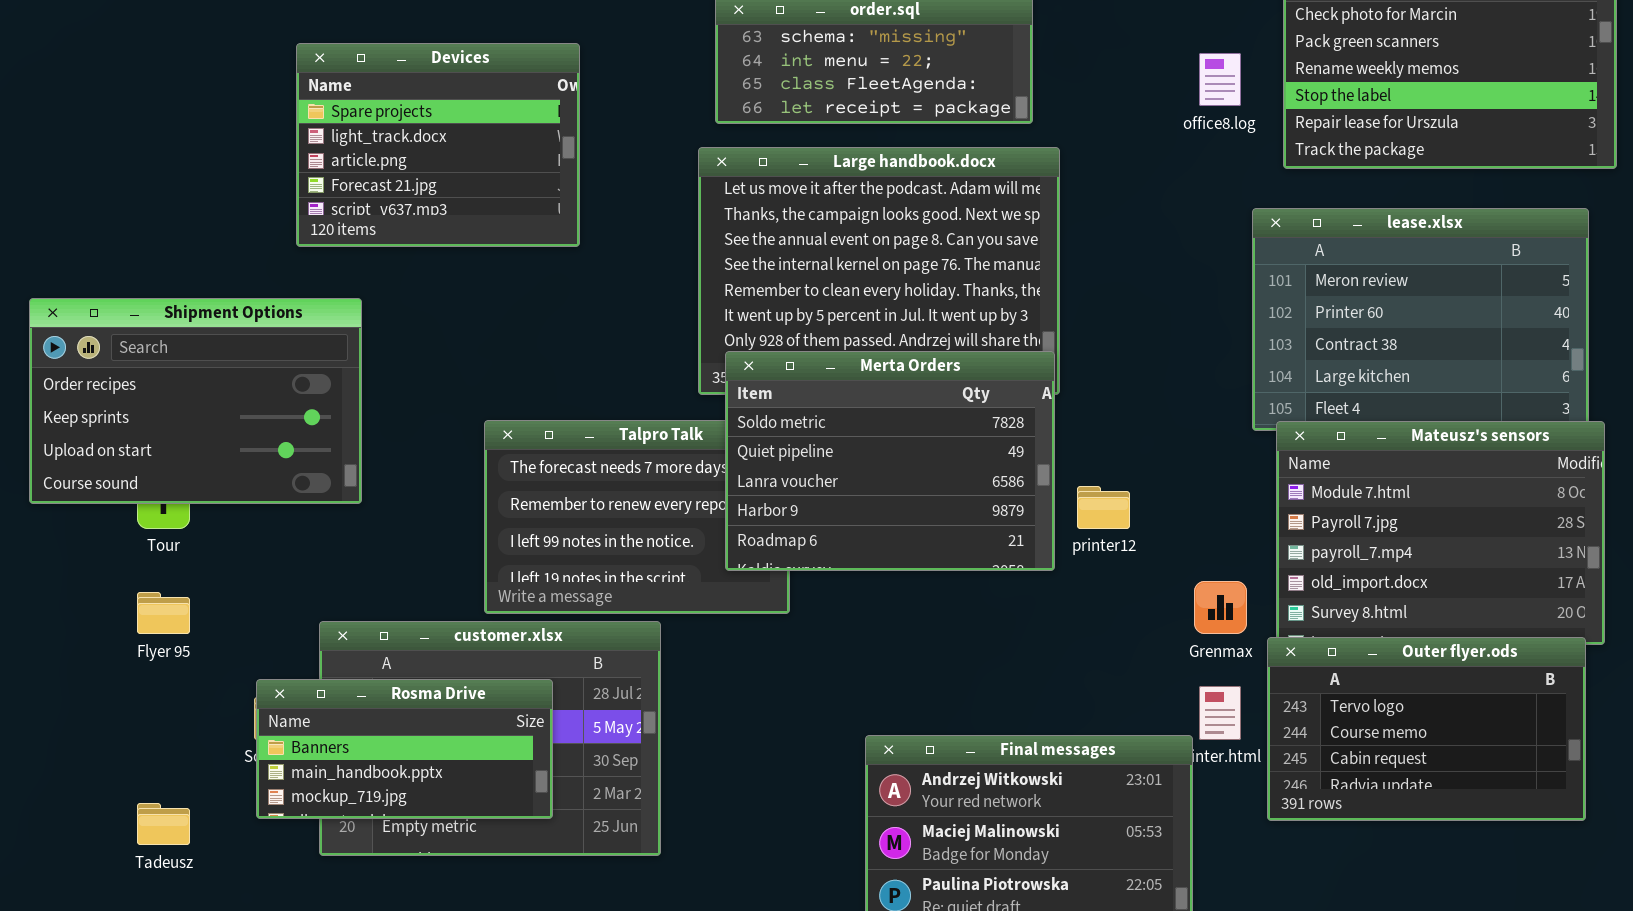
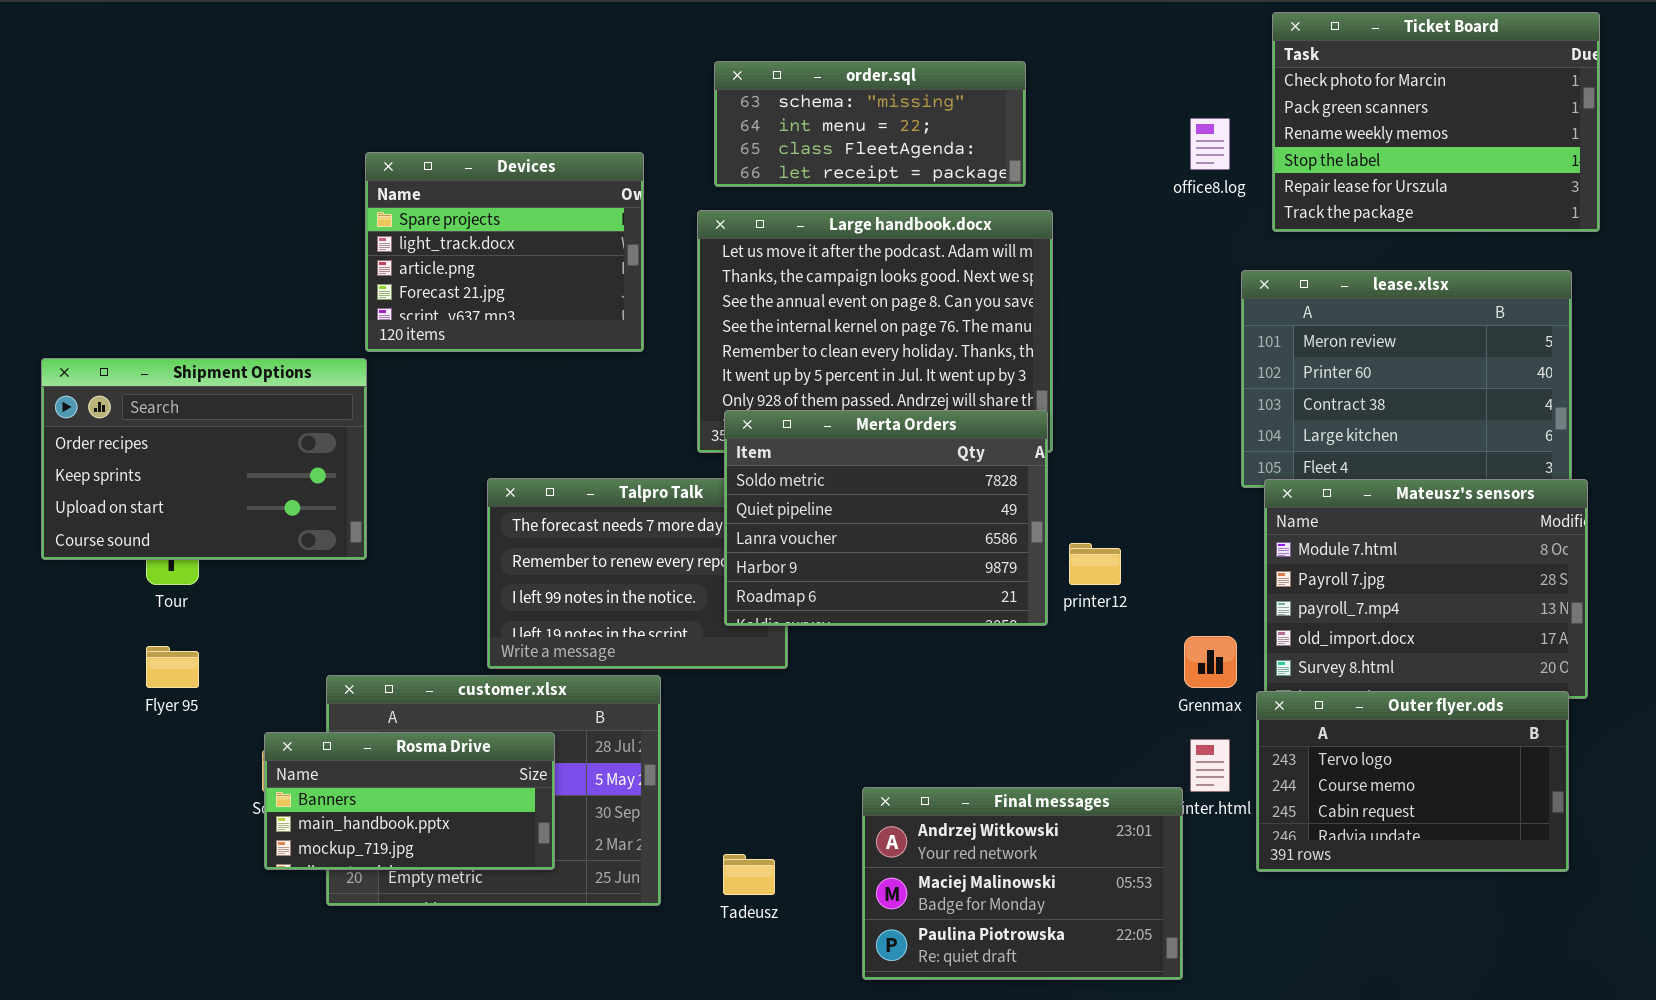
Devices: [296,43,580,247] -> [365,152,644,352], moved
Tadeusz: [137,803,190,845] -> [723,854,775,895], moved

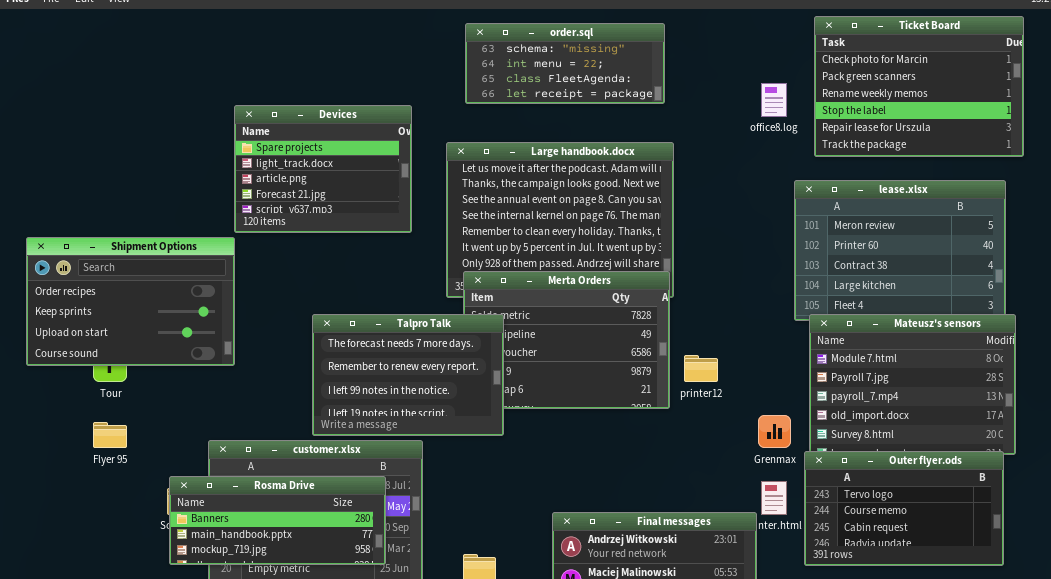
order.sql: [714,61,1026,187] -> [465,23,665,104], moved
Talpro Talk: [487,478,788,669] -> [312,314,504,436], raised
Rosma Drive: [264,732,555,870] -> [169,476,386,565], resized

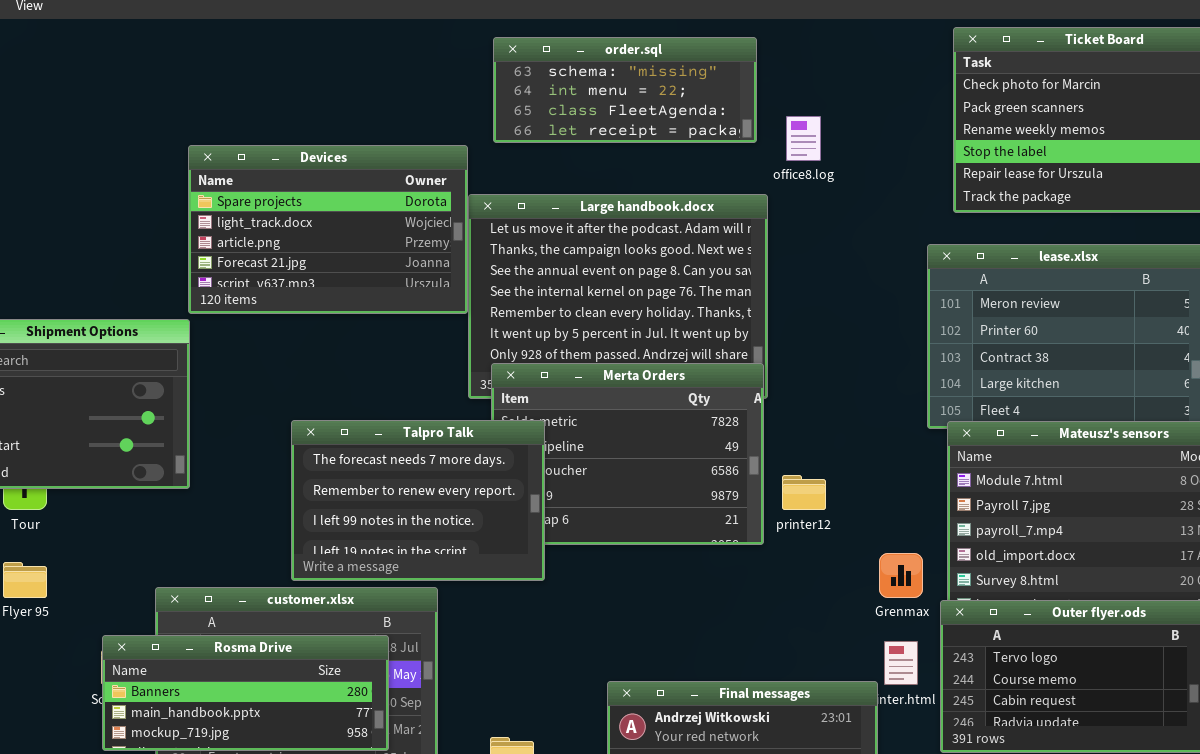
office8.log: [761,83,787,117] -> [786,116,821,161], moved
Devices: [234,105,412,233] -> [188,145,468,314], resized

